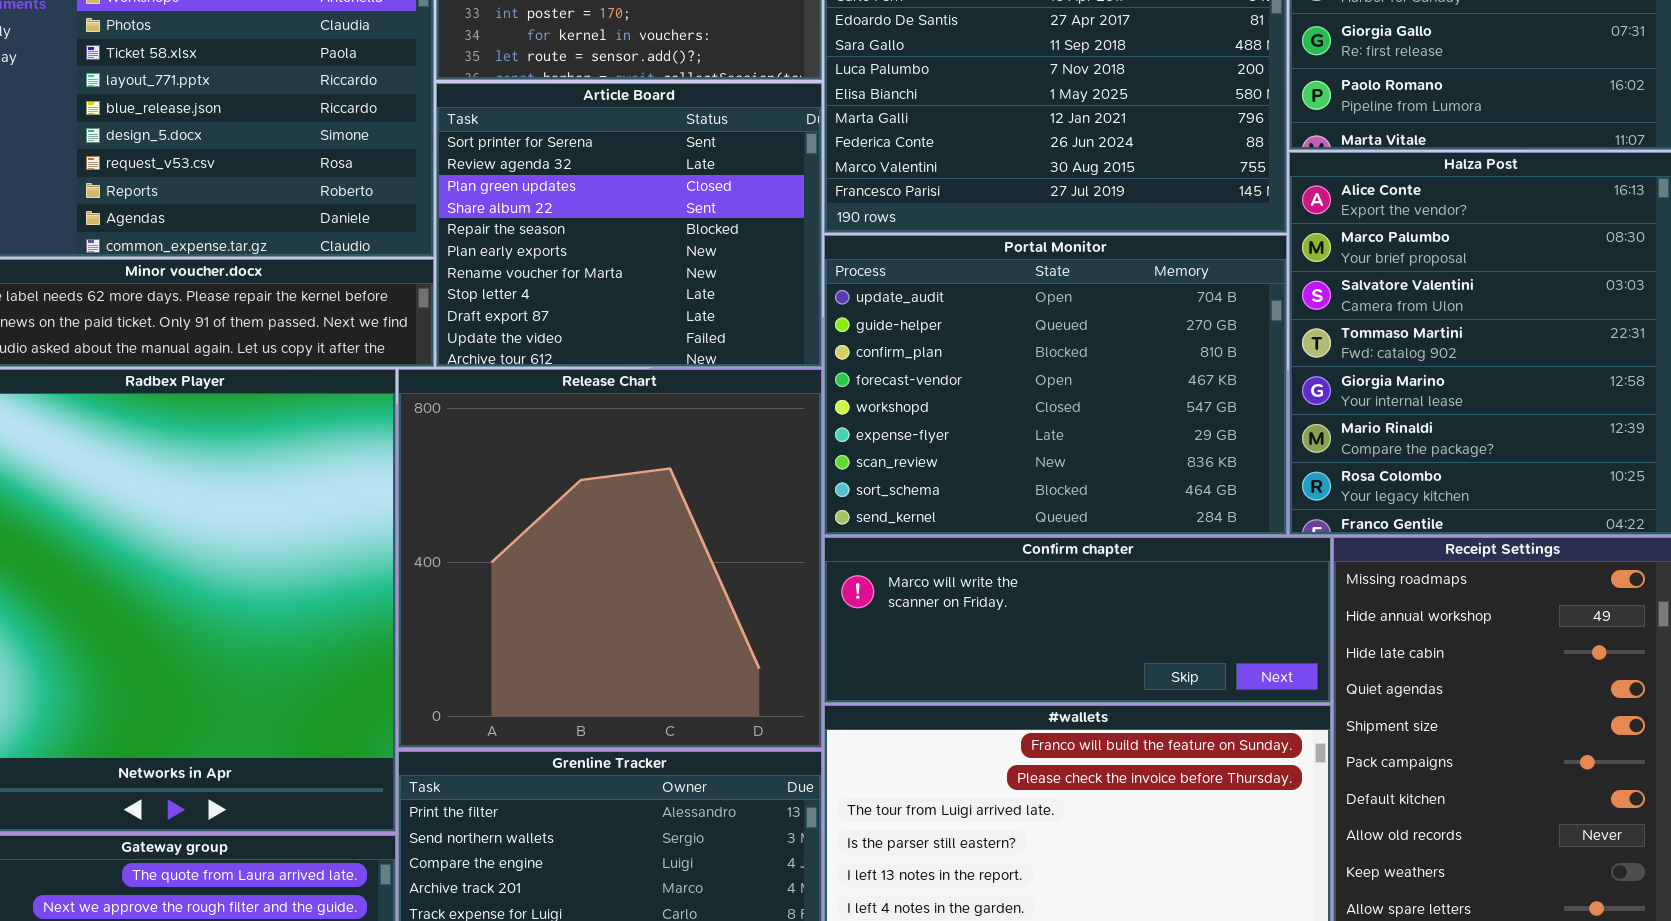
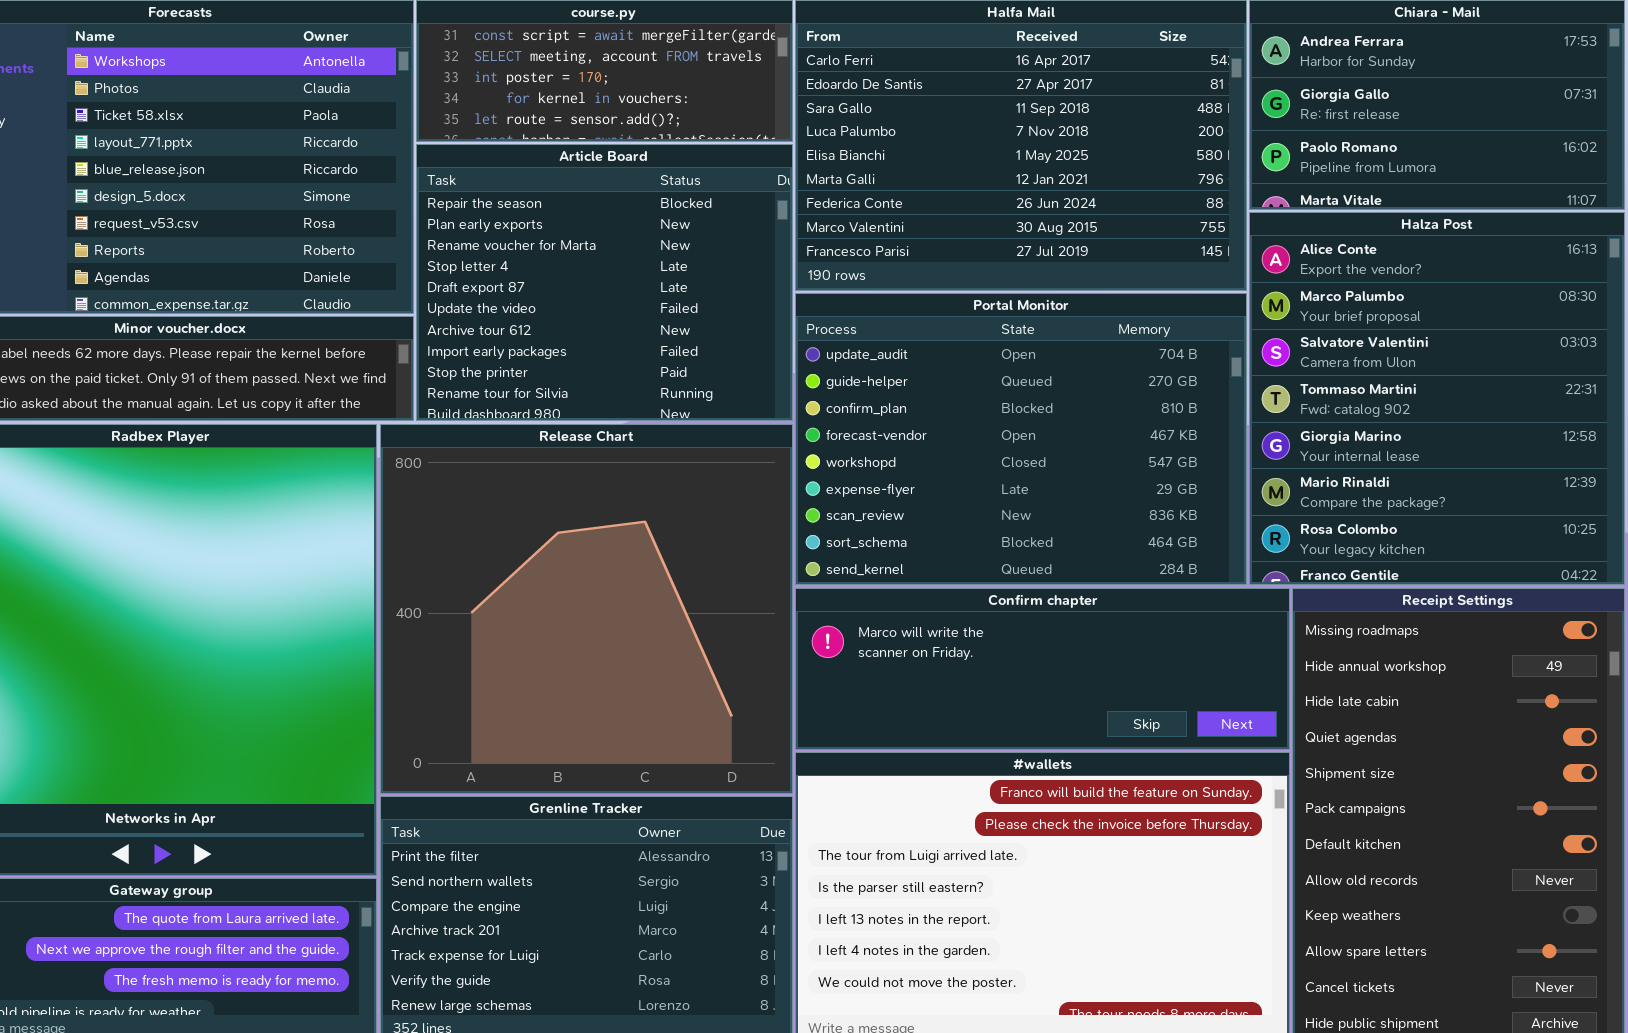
Article Board: [436,83,822,367] -> [416,144,793,421], scrolled down 4 rows

